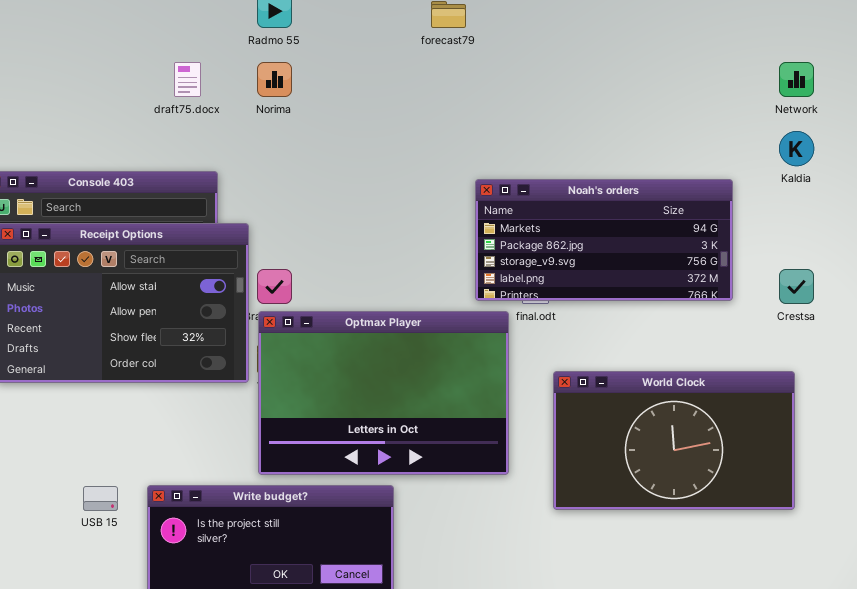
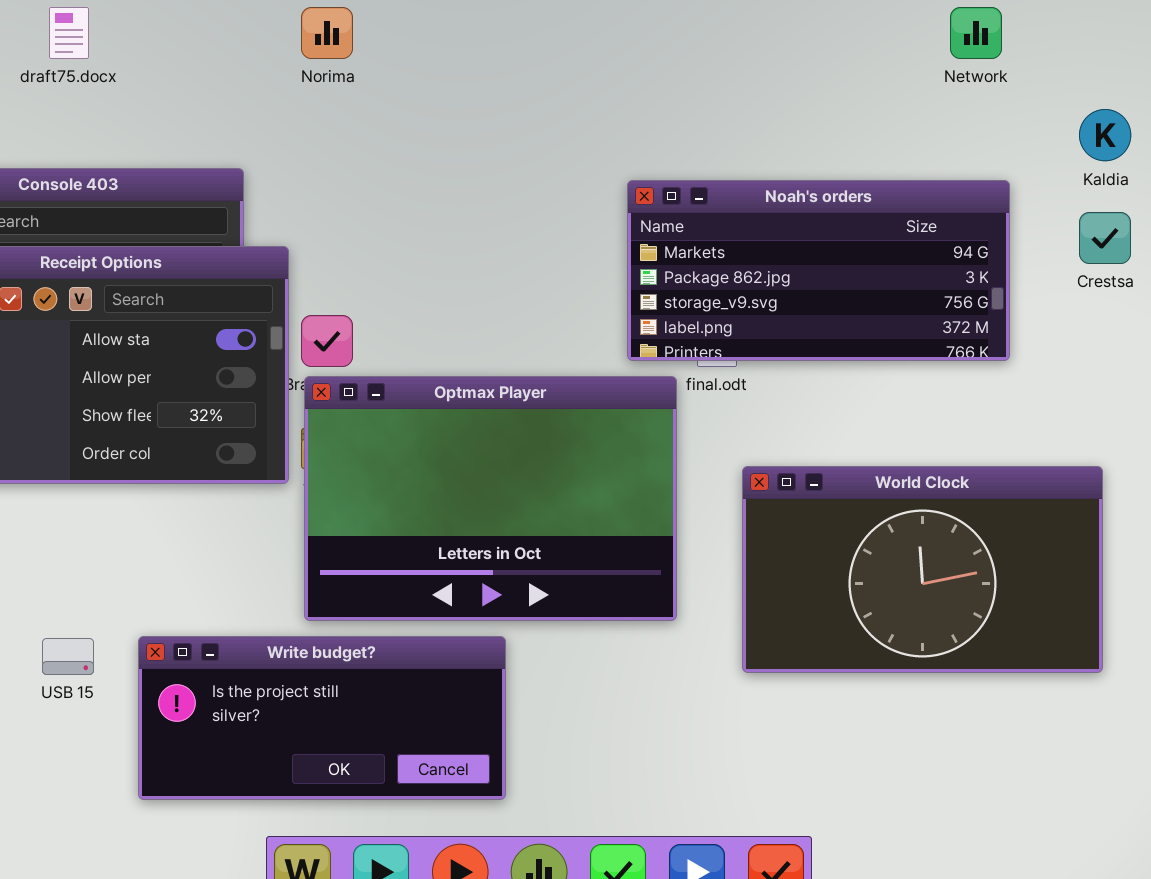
draft75.docx: [174,62,201,97] -> [49,7,89,59], moved
Network: [779,62,814,97] -> [950,7,1002,59], moved
Crestsa: [779,269,814,304] -> [1079,212,1131,264], moved

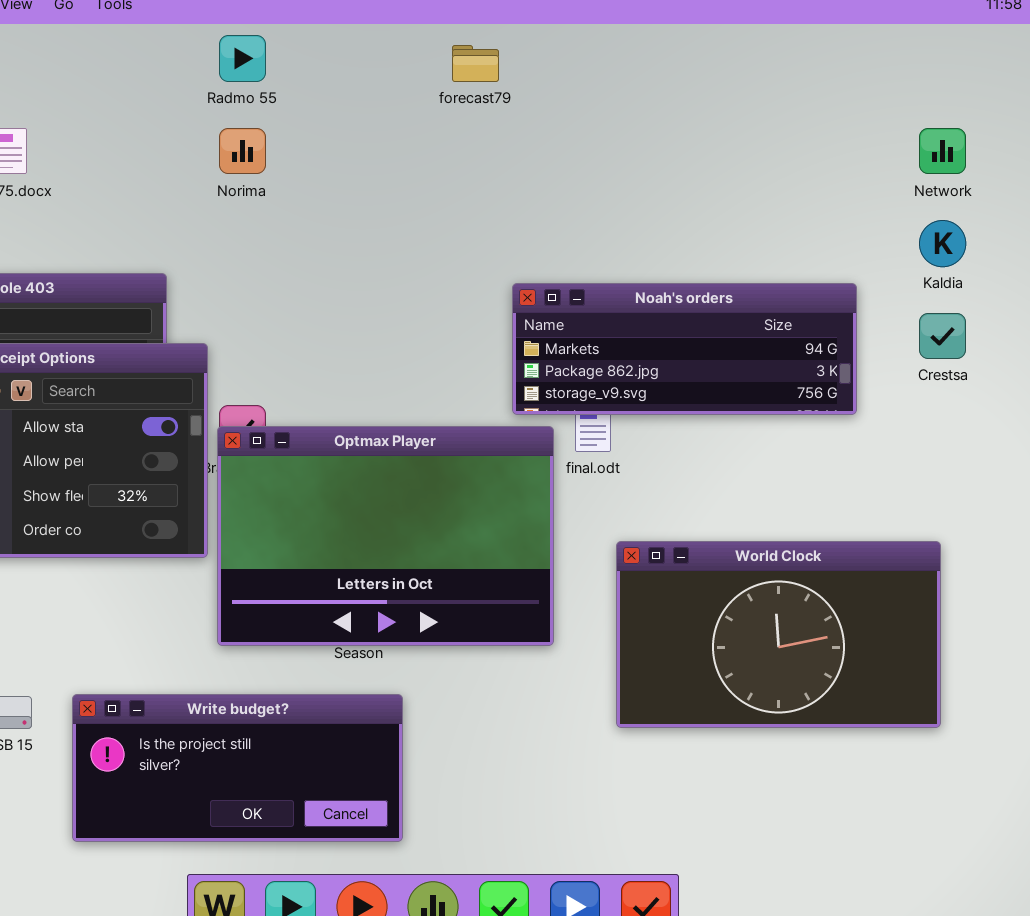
Network: [950,7,1002,59] -> [919,128,966,174], moved
Noah's orders: [627,180,1010,361] -> [512,283,857,415], resized
Optmax Player: [304,376,677,621] -> [217,426,554,646], moved

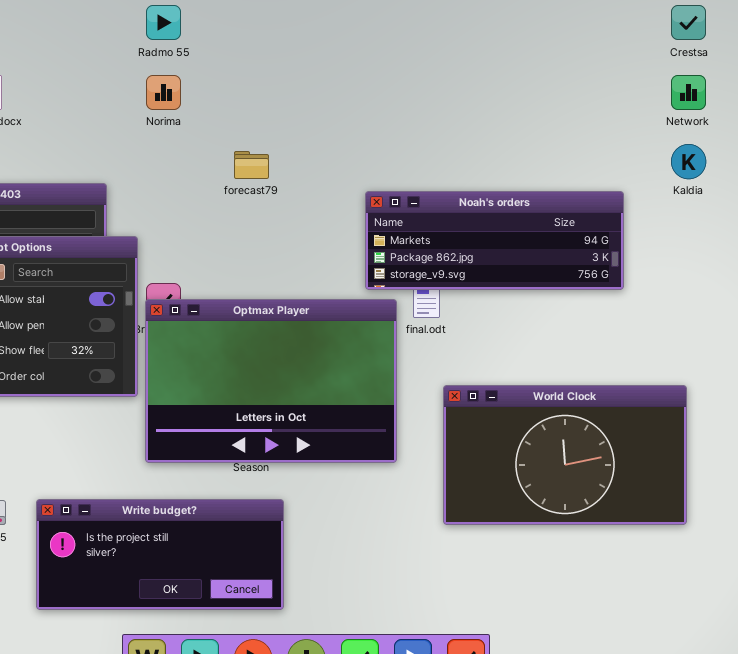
forecast79: [452,45,499,82] -> [234,151,269,179], moved
Crestsa: [919,313,966,359] -> [671,5,706,40], moved

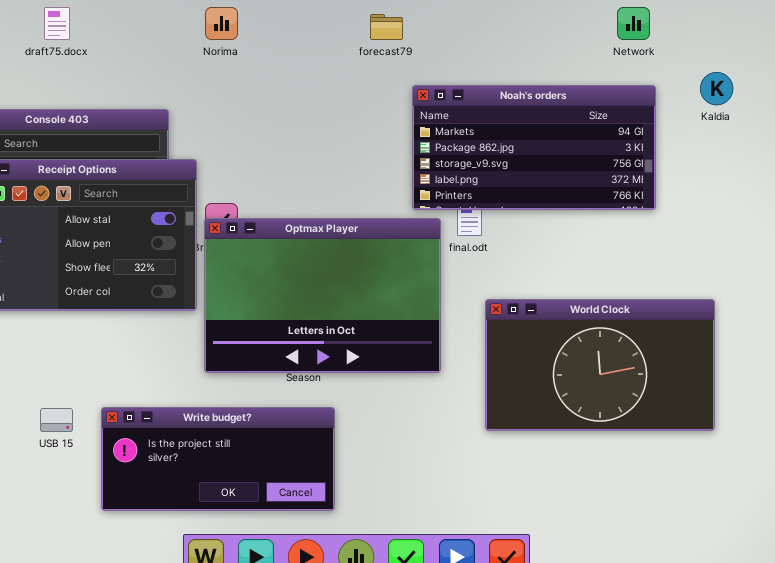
Network: [671,75,706,110] -> [617,7,650,40], moved
forecast79: [234,151,269,179] -> [370,14,403,40], moved
Noah's orders: [365,191,624,290] -> [412,85,656,210], resized

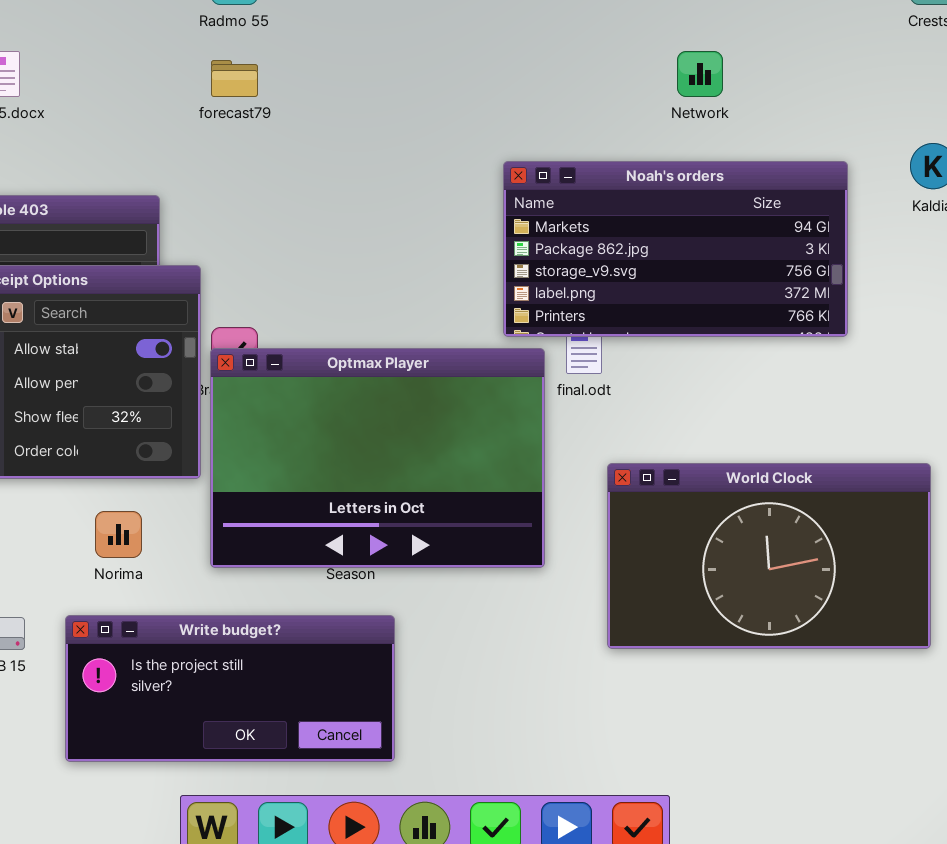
Norima: [205,7,238,40] -> [95,511,142,558], moved
Network: [617,7,650,40] -> [677,51,723,97], moved
forecast79: [370,14,403,40] -> [211,60,258,97], moved

